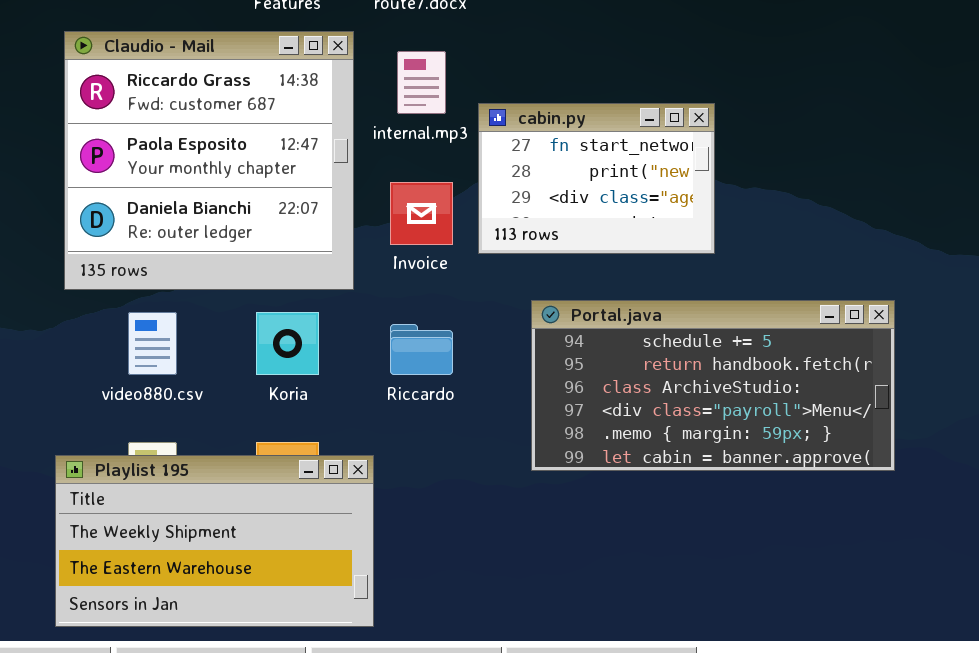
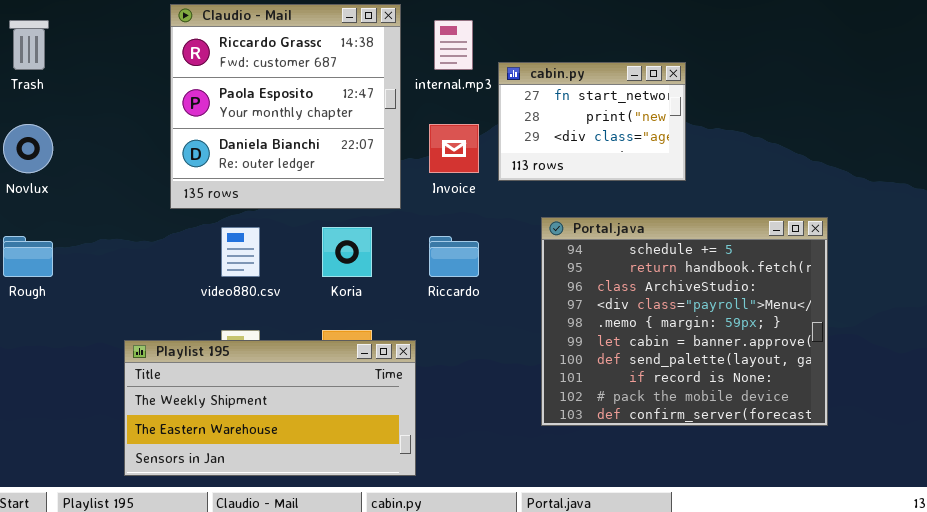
Portal.java: [531,300,895,471] -> [541,217,828,426], resized
Playlist 195: [55,455,374,627] -> [124,340,416,476], resized

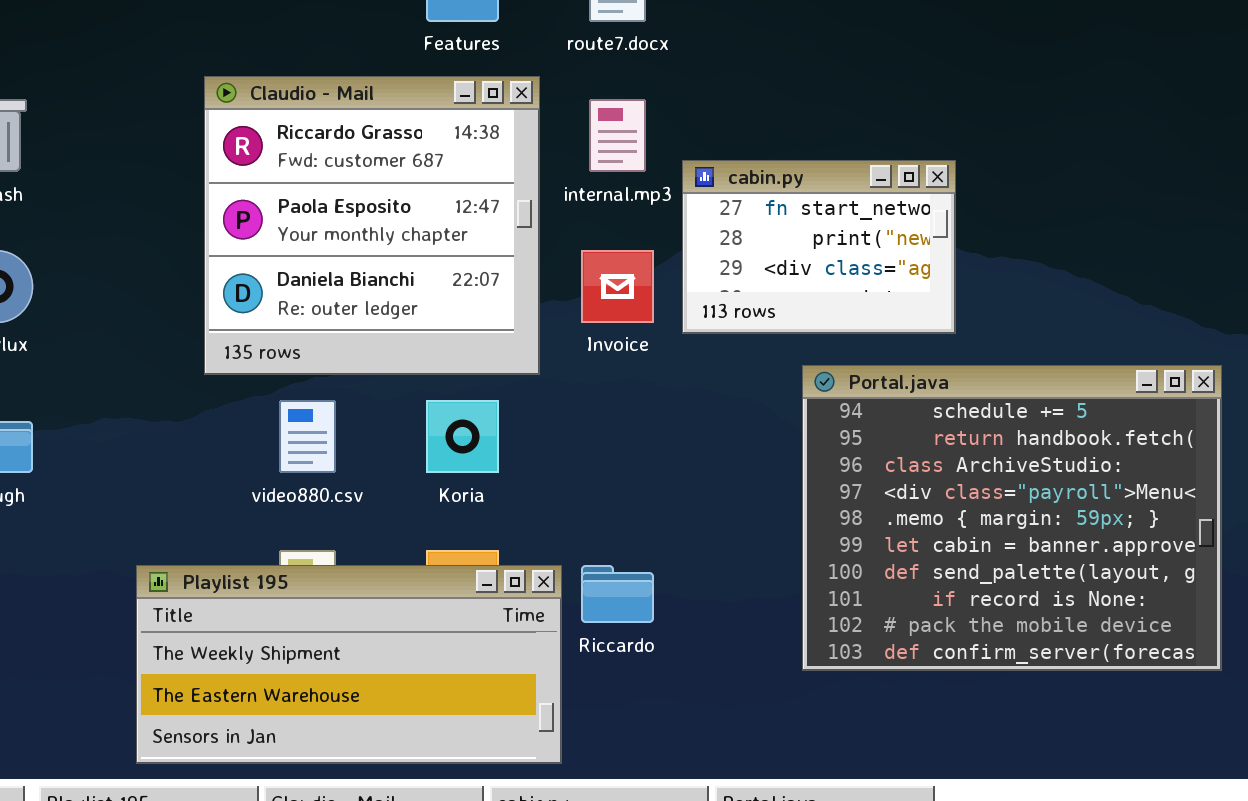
Portal.java: [541,217,828,426] -> [802,365,1222,671], moved
Riccardo: [429,236,479,277] -> [581,565,654,623], moved

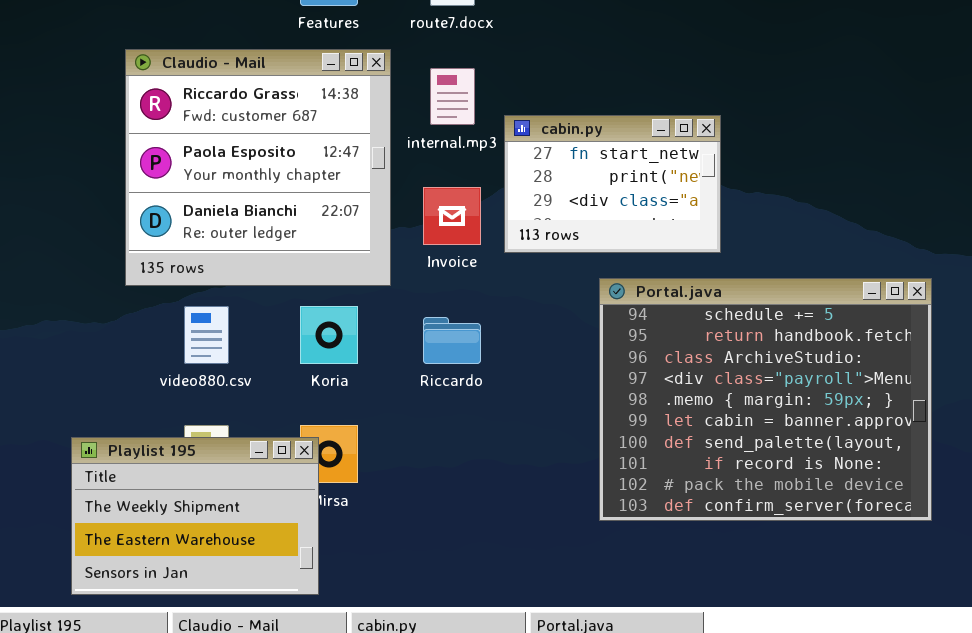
Playlist 195: [136,565,562,764] -> [71,437,319,595], resized
Riccardo: [581,565,654,623] -> [423,317,481,364], moved

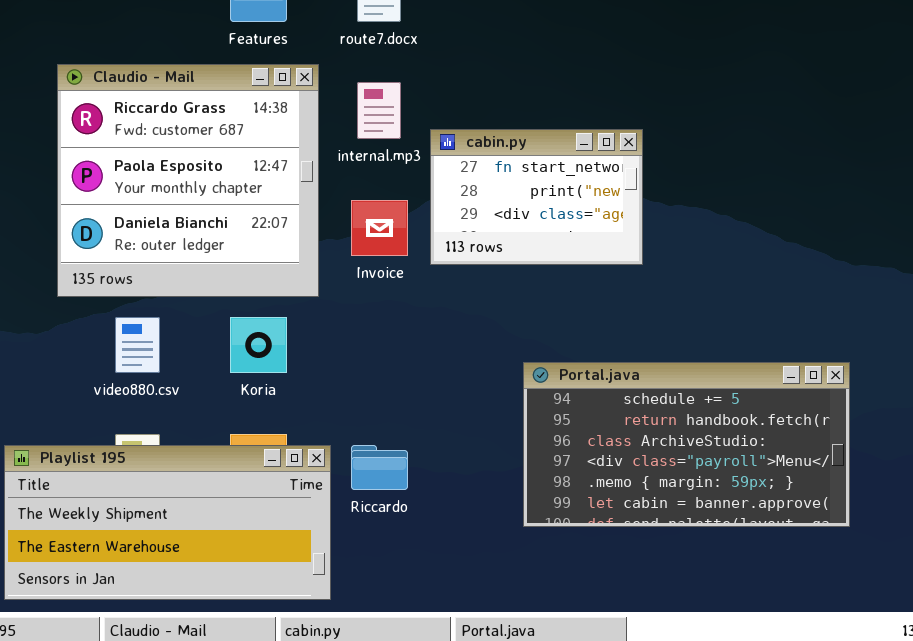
Portal.java: [599,278,932,521] -> [523,362,850,527], resized
Riccardo: [423,317,481,364] -> [351,445,408,490], moved
Playlist 195: [71,437,319,595] -> [4,445,331,600], resized

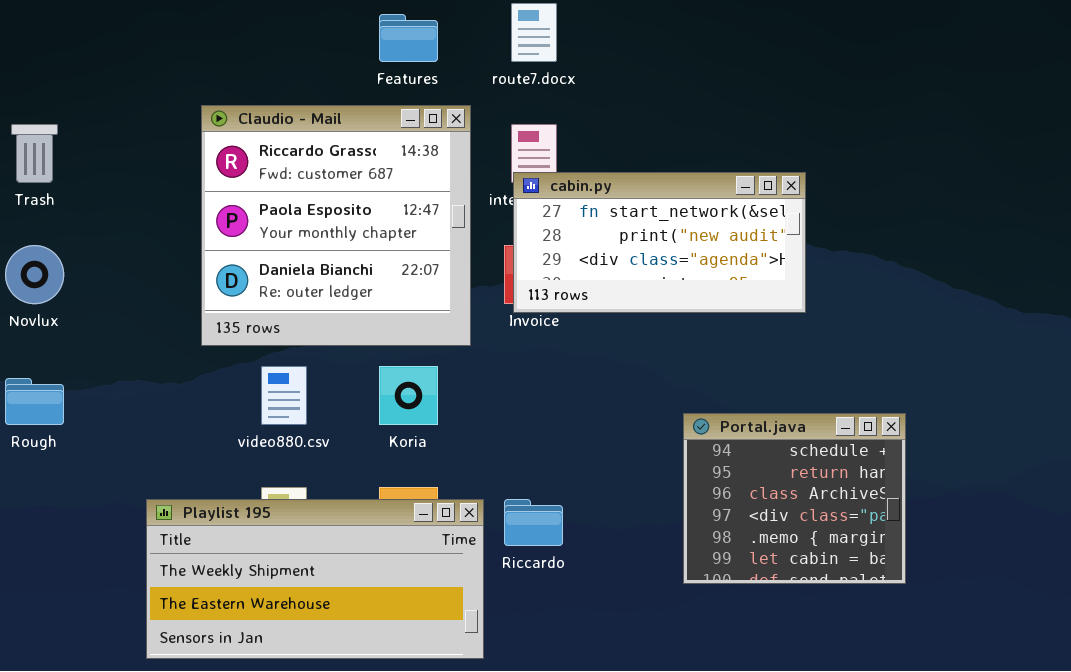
cabin.py: [430,129,643,265] -> [513,172,806,313], resized
Portal.java: [523,362,850,527] -> [683,413,906,584], resized

